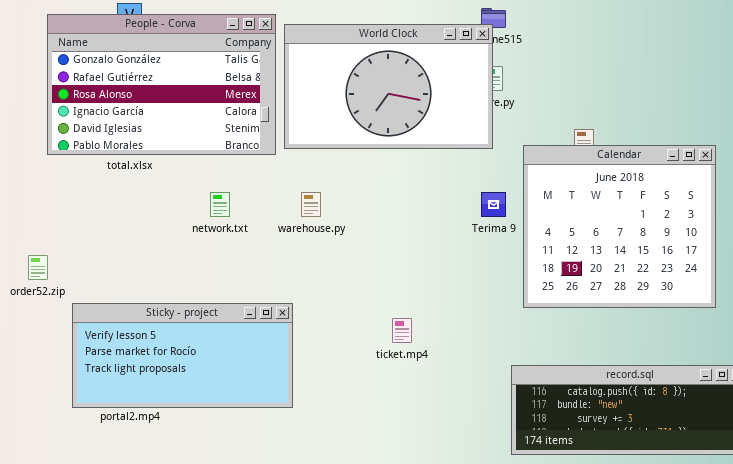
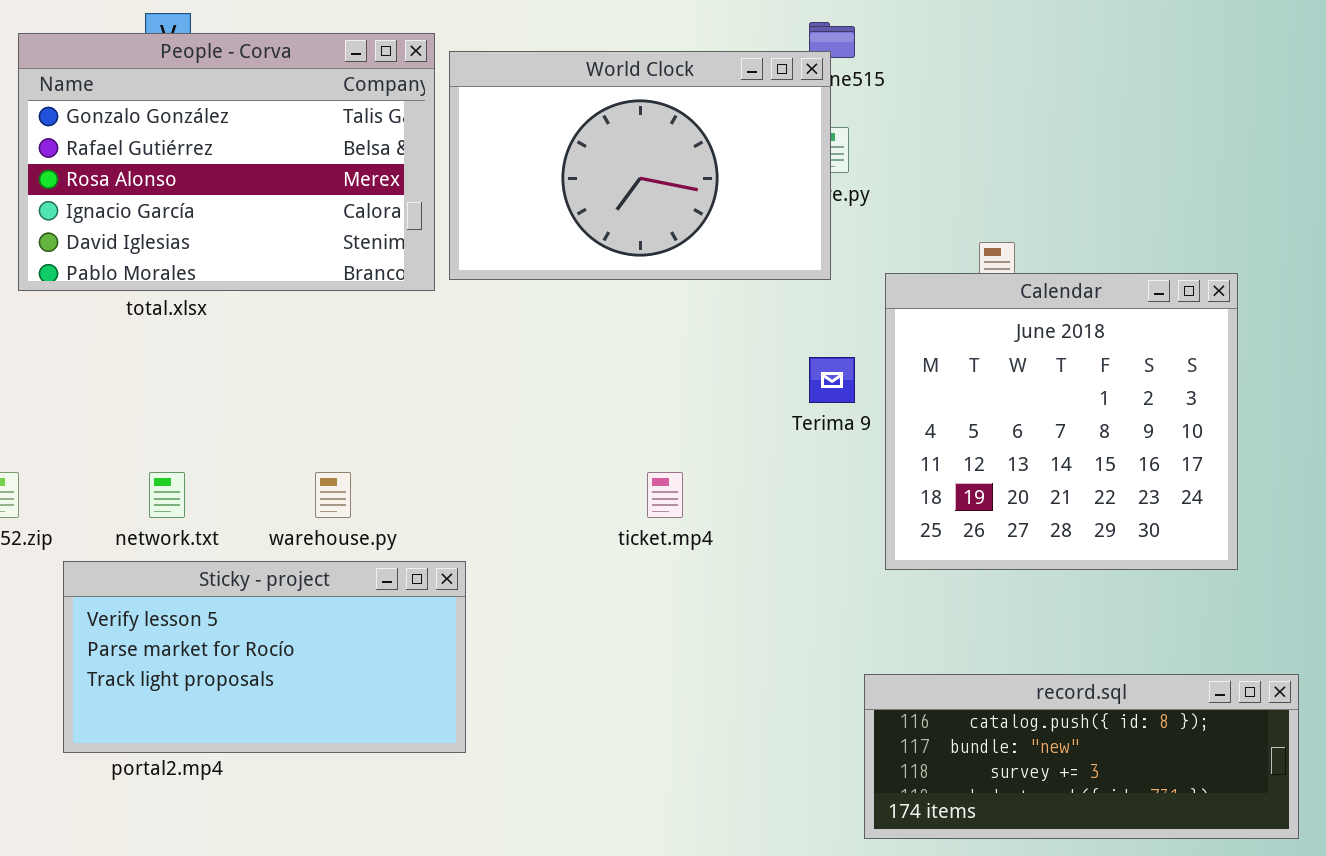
network.txt: [210,192,230,217] -> [149,472,185,518], moved
warehouse.py: [301,192,321,217] -> [315,472,351,518], moved
ticket.mp4: [392,318,412,343] -> [647,472,683,518], moved

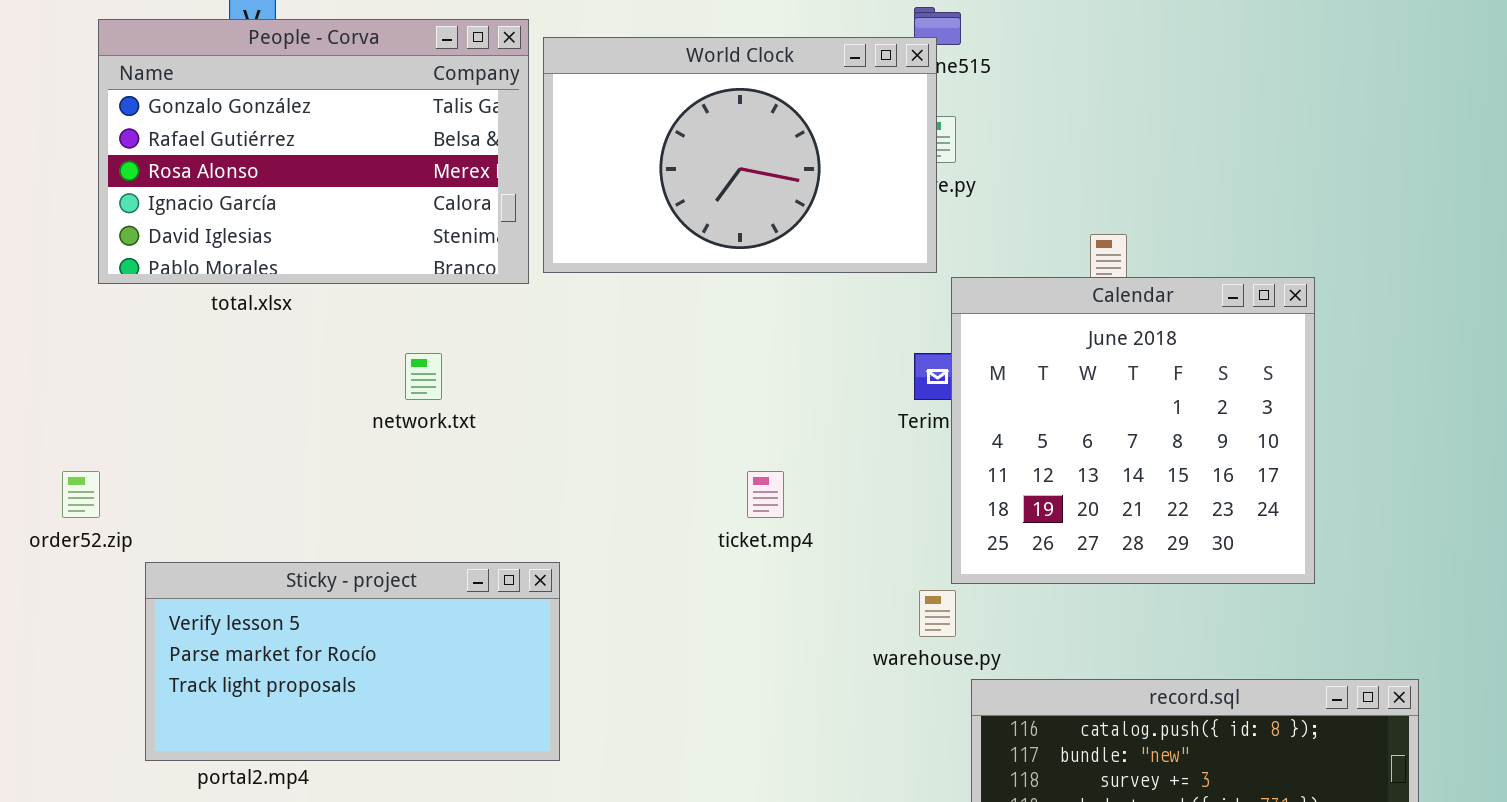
Calendar: [885,273,1238,570] -> [951,277,1315,584], moved
network.txt: [149,472,185,518] -> [405,353,442,400], moved
warehouse.py: [315,472,351,518] -> [919,590,956,637], moved

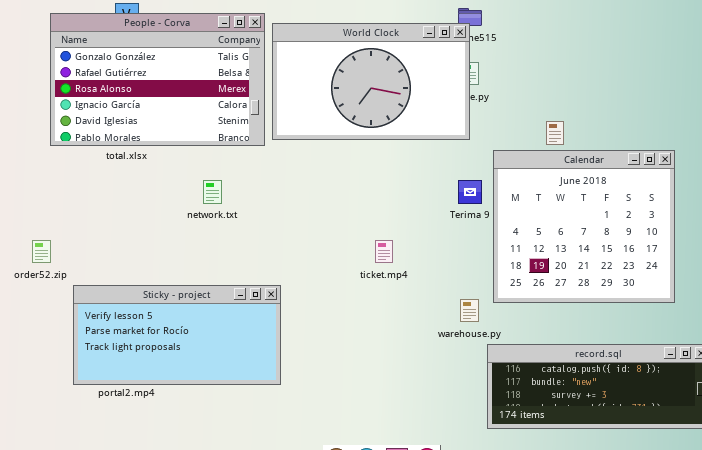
Calendar: [951,277,1315,584] -> [493,150,675,303], moved

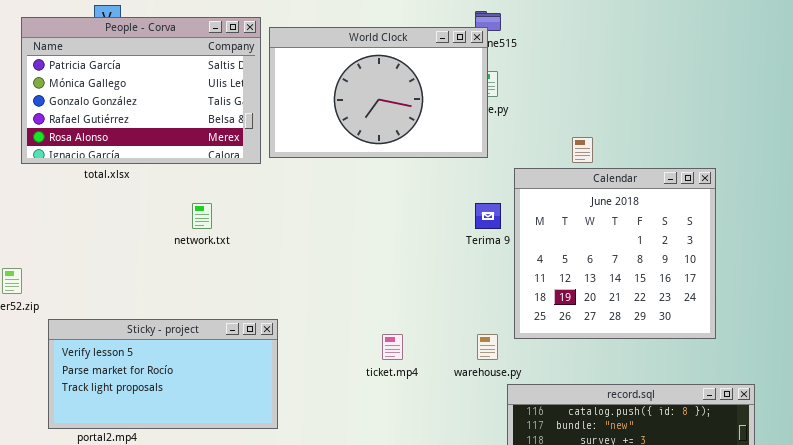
People - Corva: [50,13,265,146] -> [21,17,261,164], scrolled up 2 rows
ticket.mp4: [375,240,393,263] -> [382,334,403,360], moved

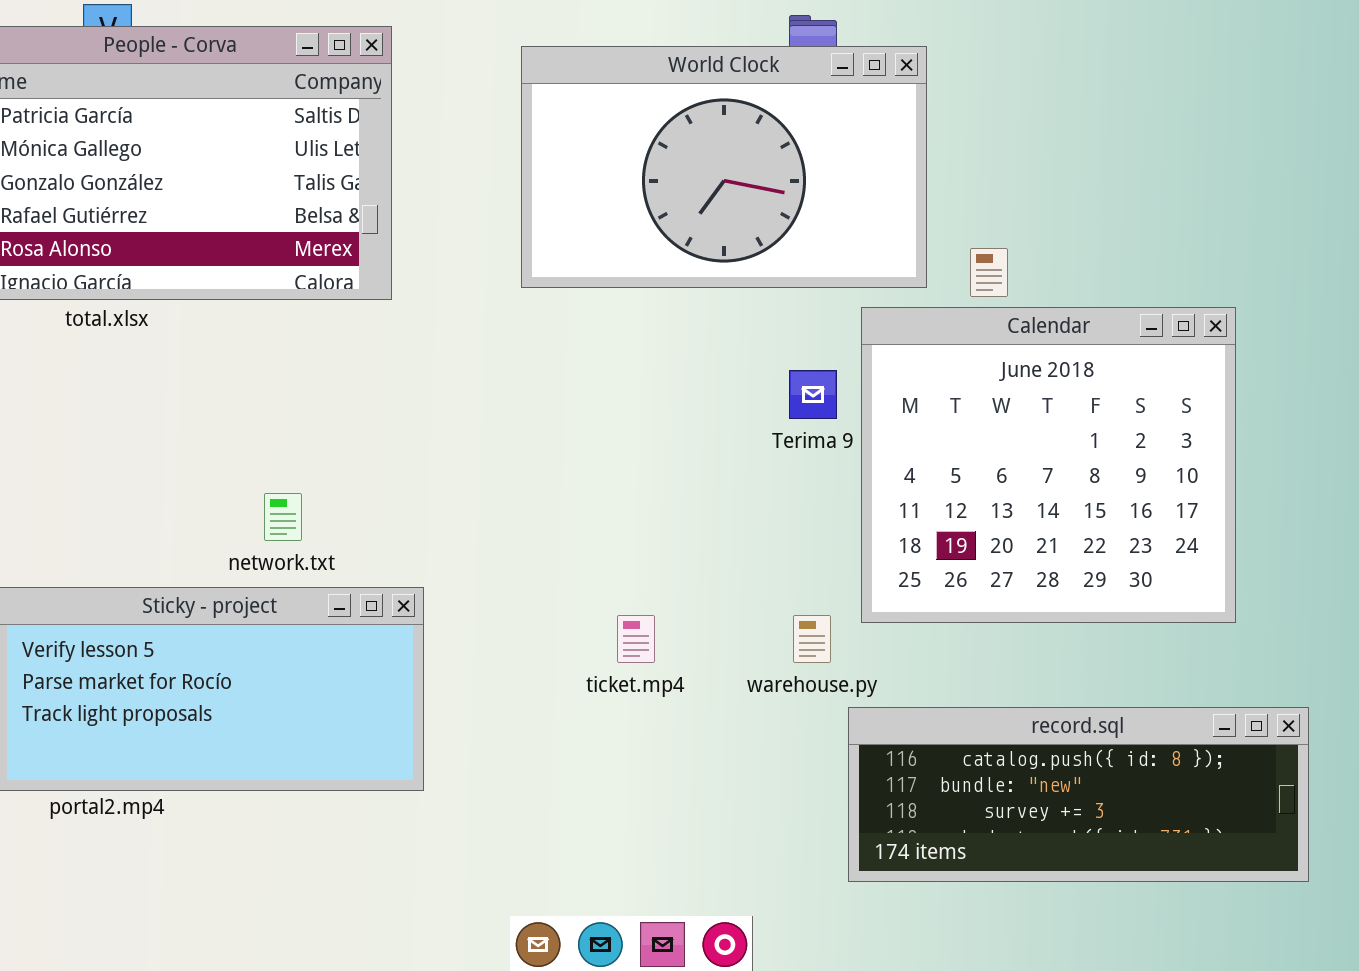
World Clock: [269,27,488,158] -> [521,46,927,288], moved
network.txt: [192,203,212,229] -> [264,493,302,541], moved

